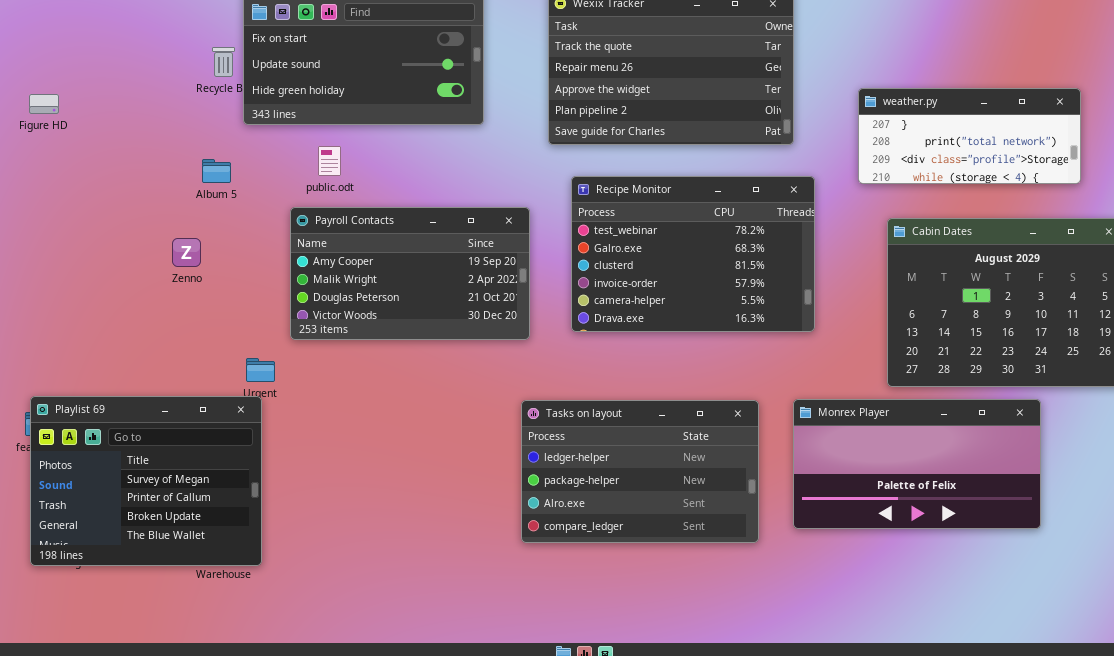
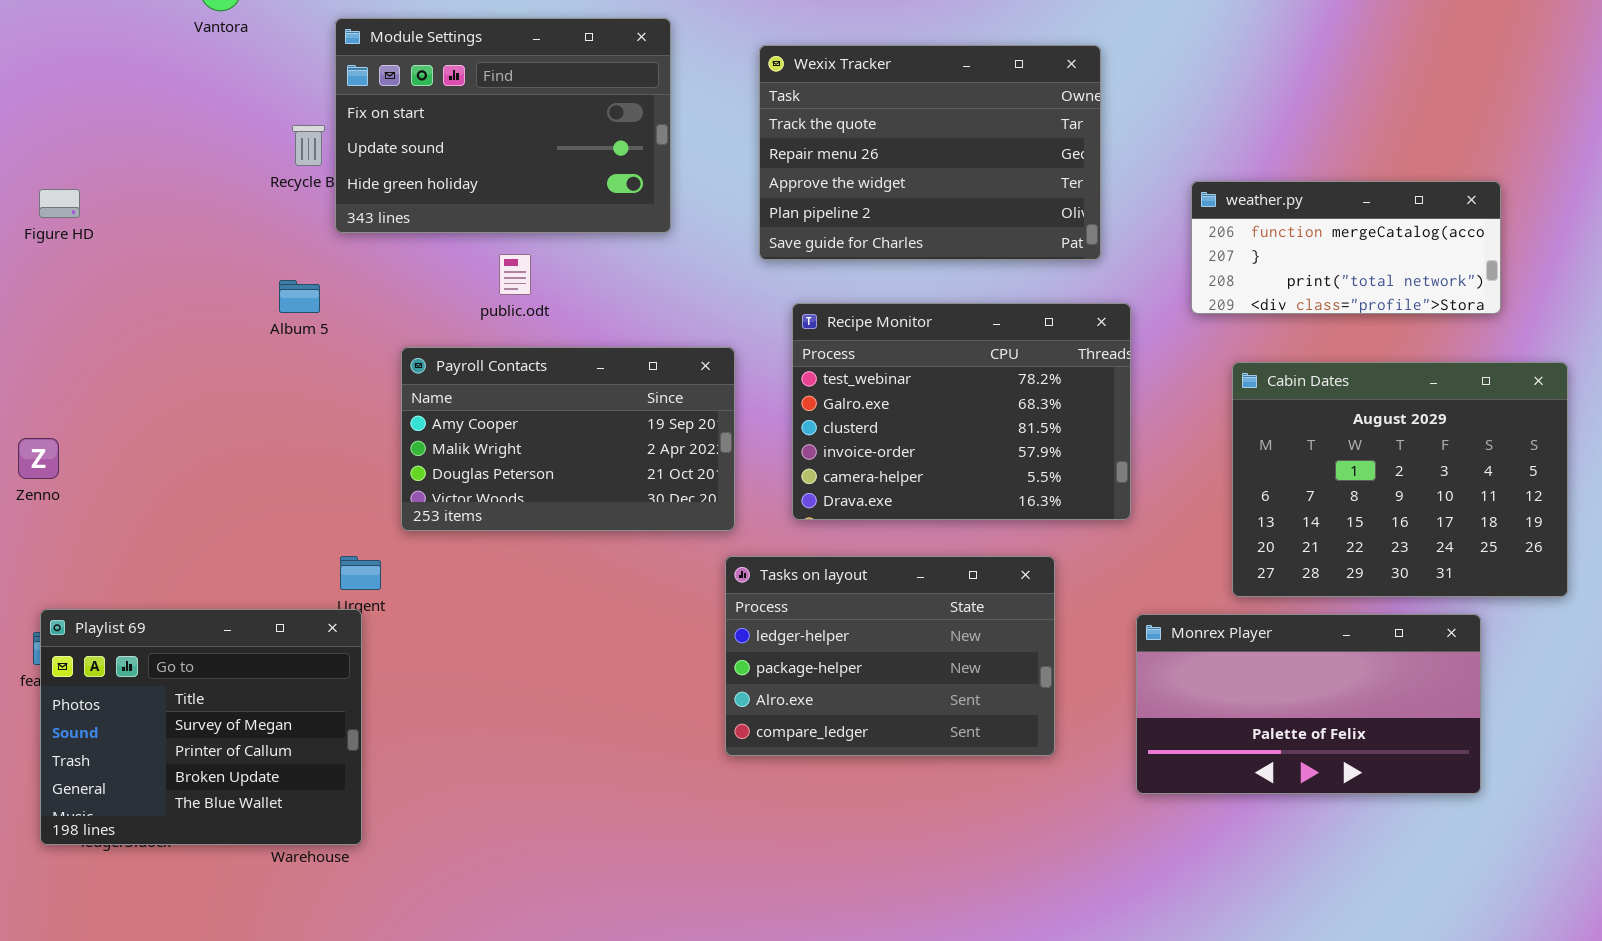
weather.py: [858,88,1081,184] -> [1191,181,1501,314], scrolled up 1 row
public.odt: [318,146,341,176] -> [499,254,531,295], moved
Zenno: [172,238,201,267] -> [18,438,59,479], moved
Monrex Player: [793,399,1041,529] -> [1136,614,1481,794], moved
Tasks on layout: [521,400,759,543] -> [725,556,1055,756], moved

